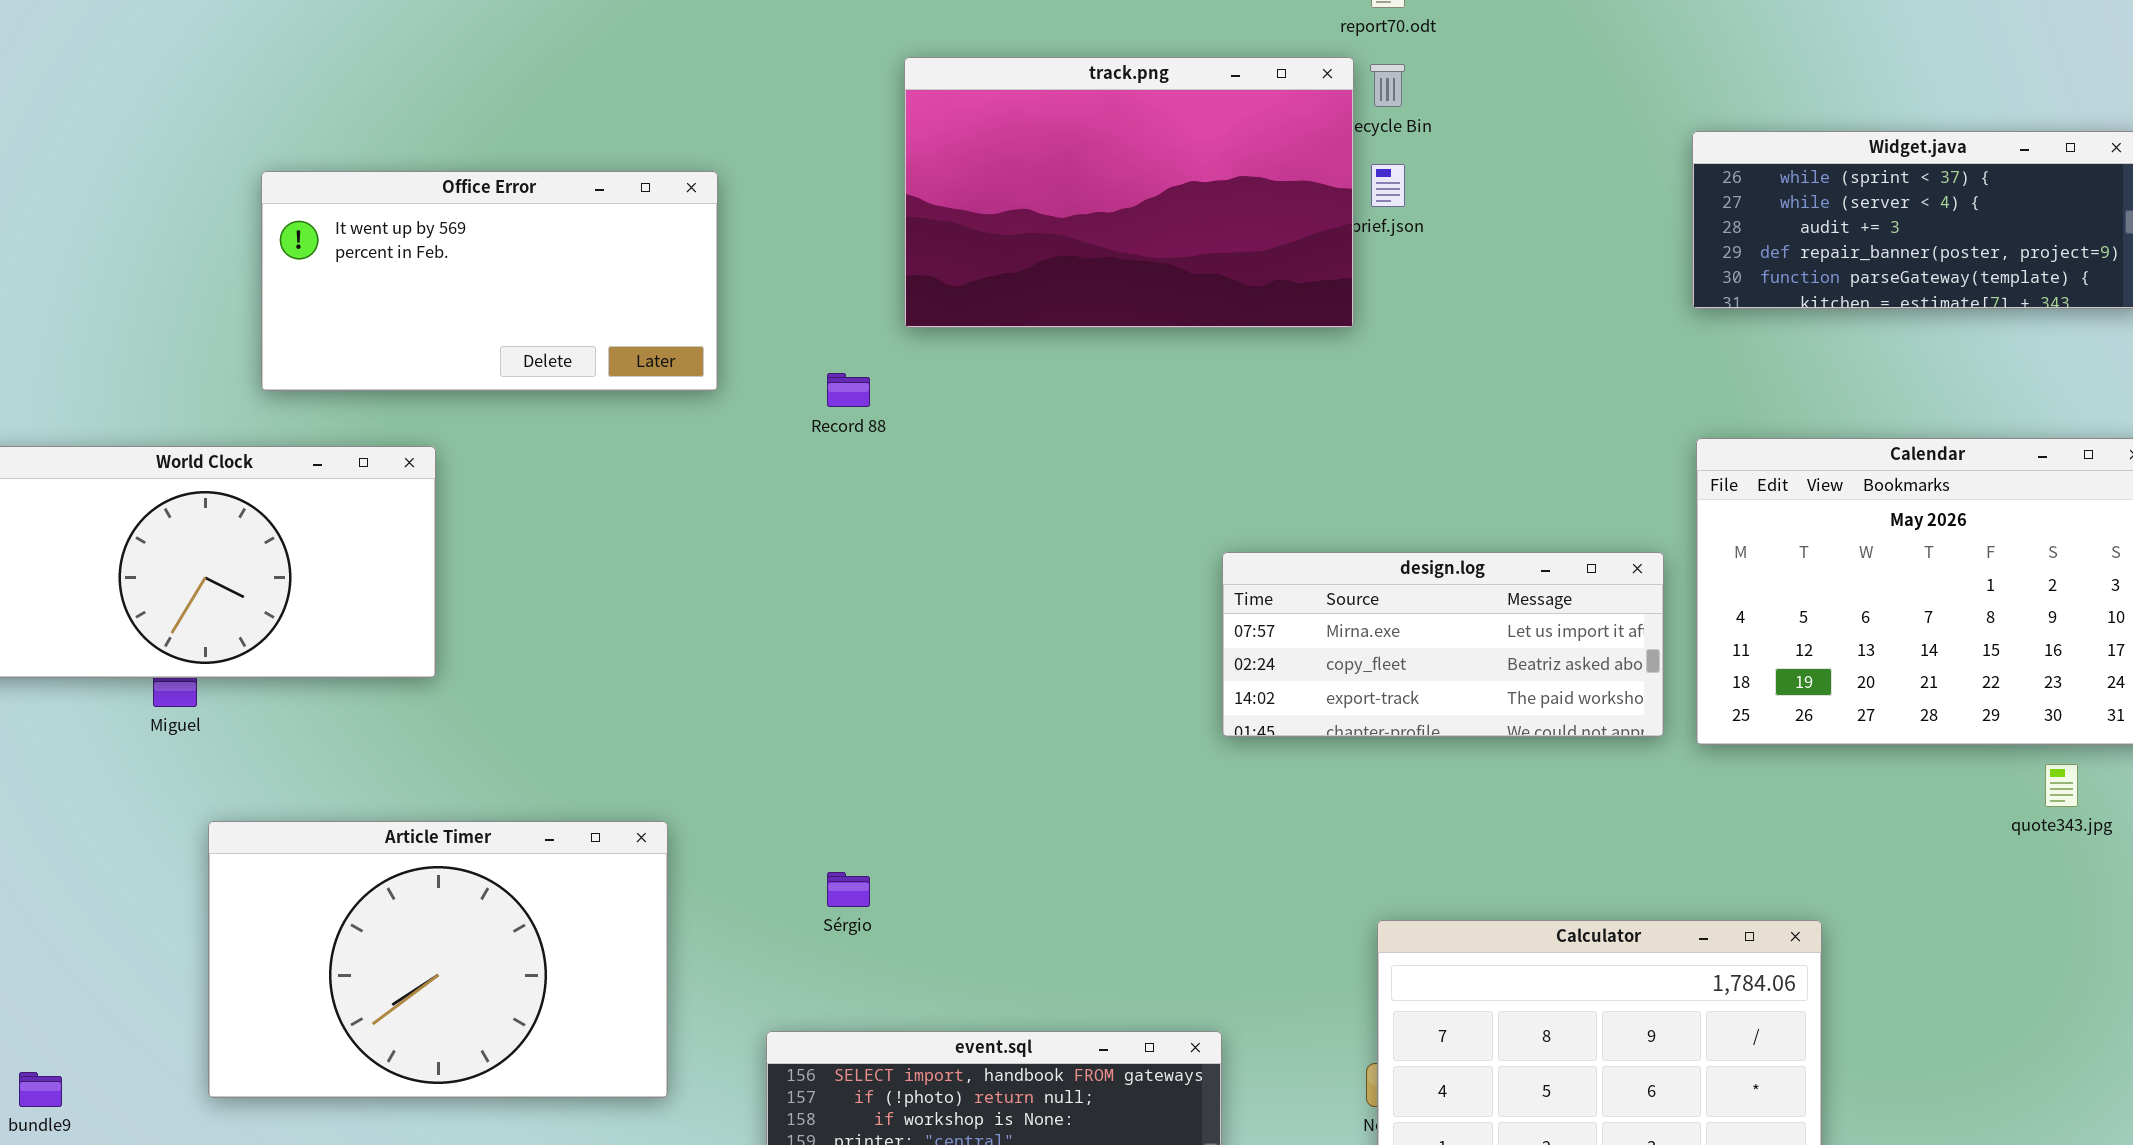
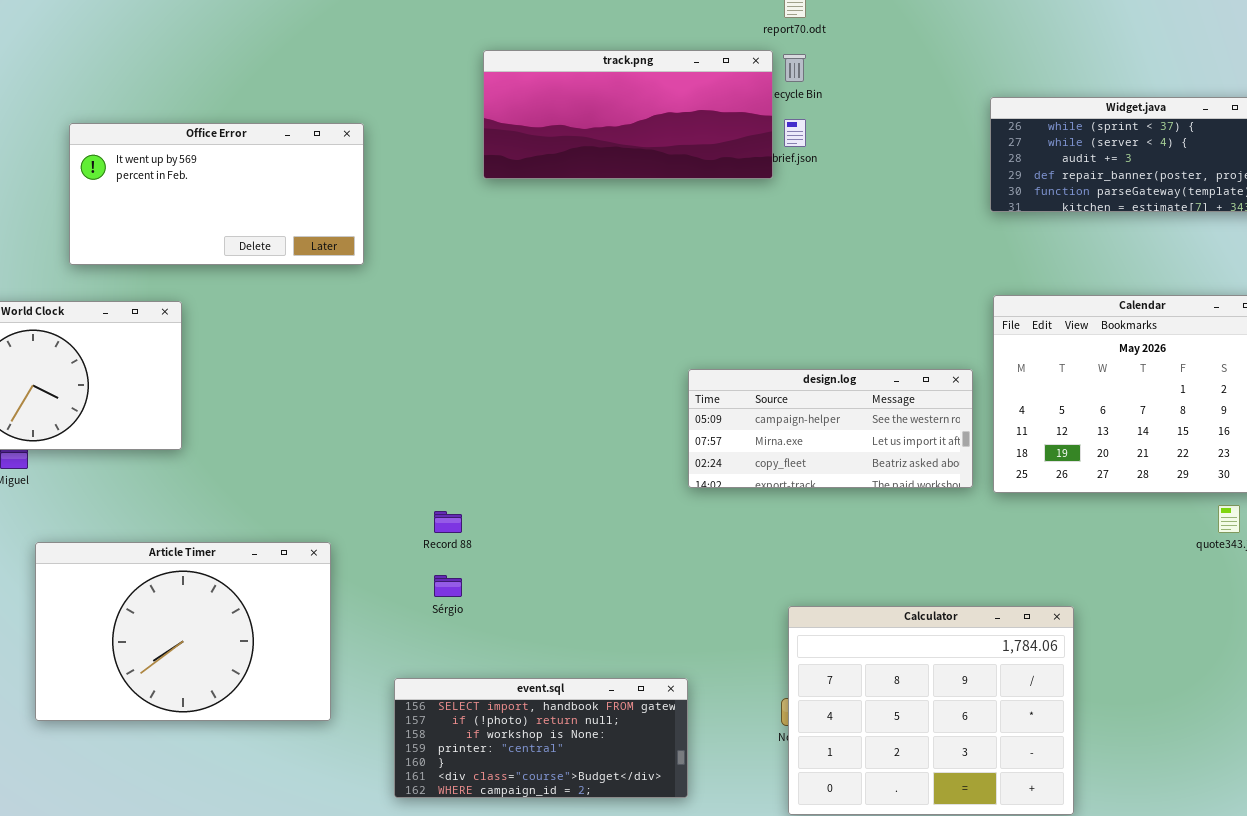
track.png: [904,57,1354,328] -> [483,50,773,179], resized
Record 88: [827,373,870,407] -> [434,511,462,533], moved
design.log: [1222,552,1664,737] -> [688,369,973,488], scrolled up 1 row

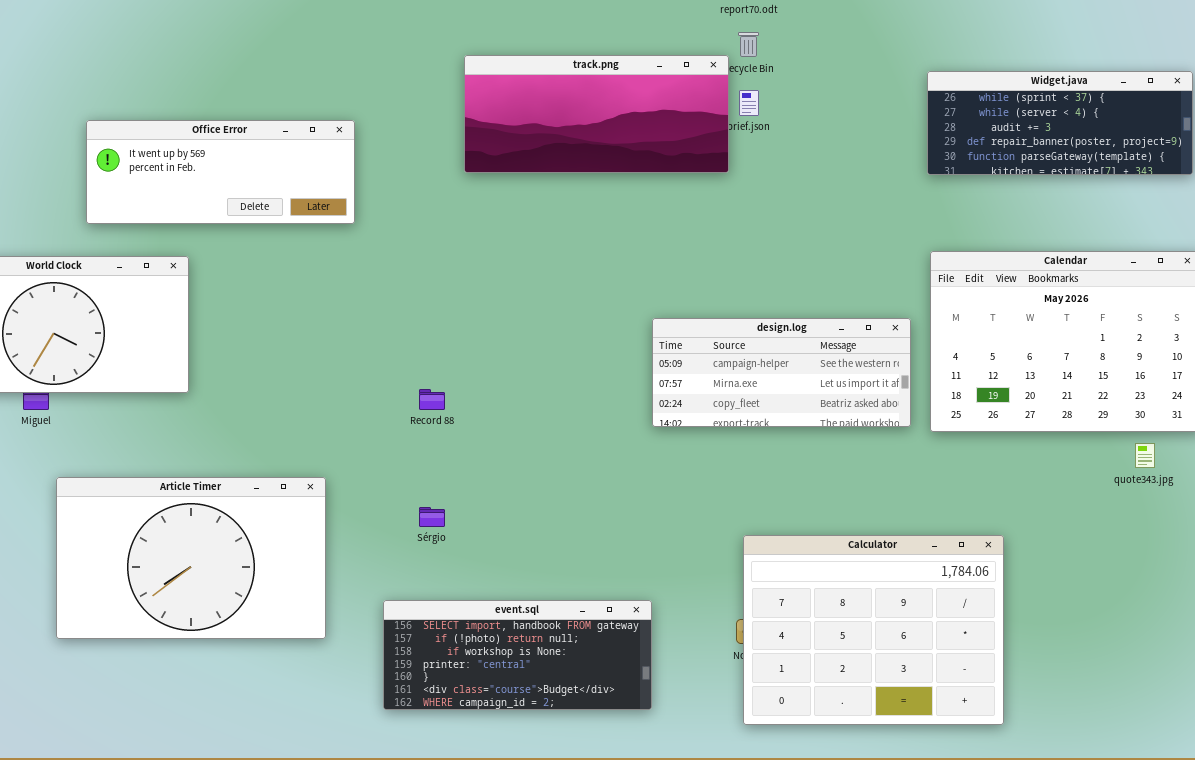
track.png: [483,50,773,179] -> [464,55,729,173], moved
Office Error: [69,123,364,265] -> [86,120,355,224], resized
Record 88: [434,511,462,533] -> [419,389,445,410], moved

